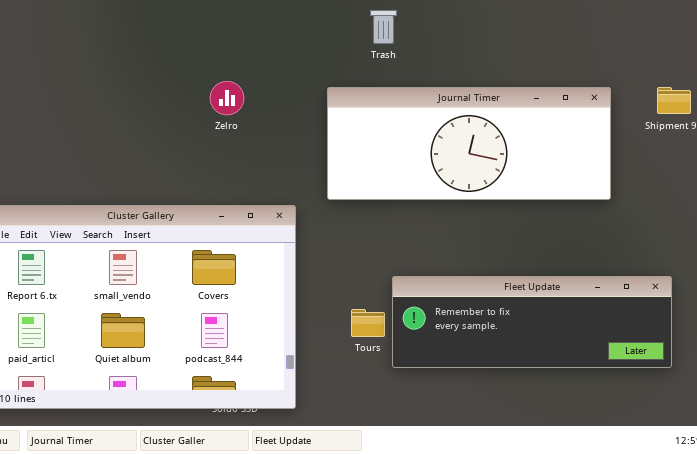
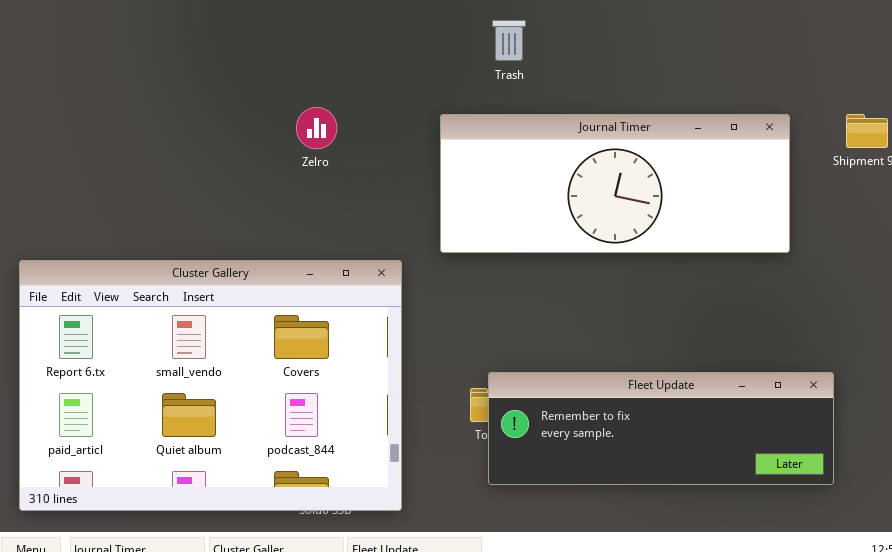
Fleet Update: [392,276,672,368] -> [488,372,834,485], moved

